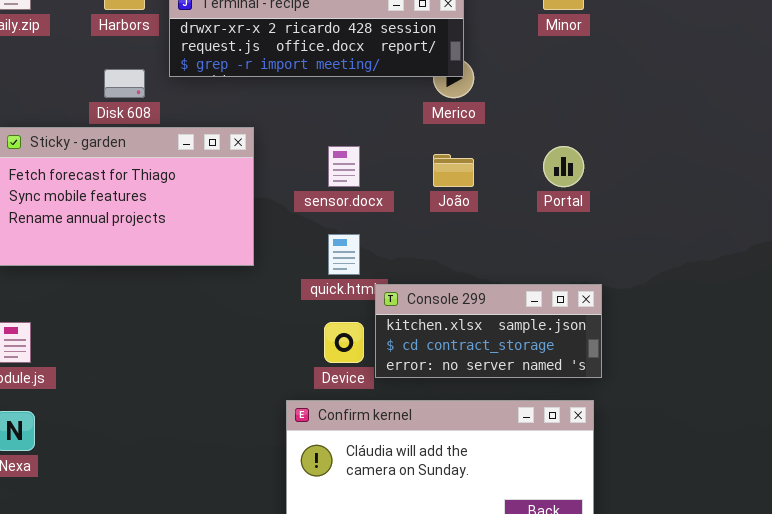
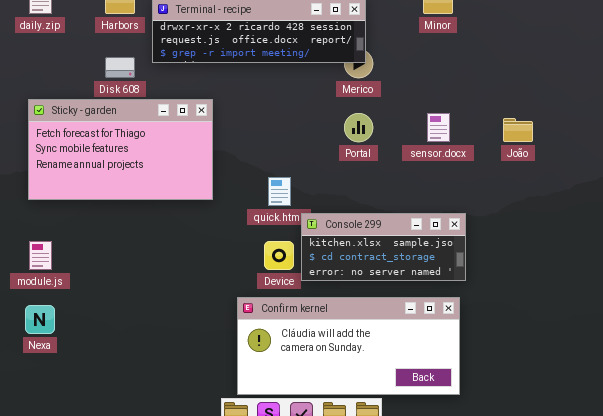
sensor.docx: [328,146,360,187] -> [427,113,450,142], moved
Portal: [543,146,584,187] -> [344,113,373,142], moved
João: [433,154,474,187] -> [503,118,533,142], moved

